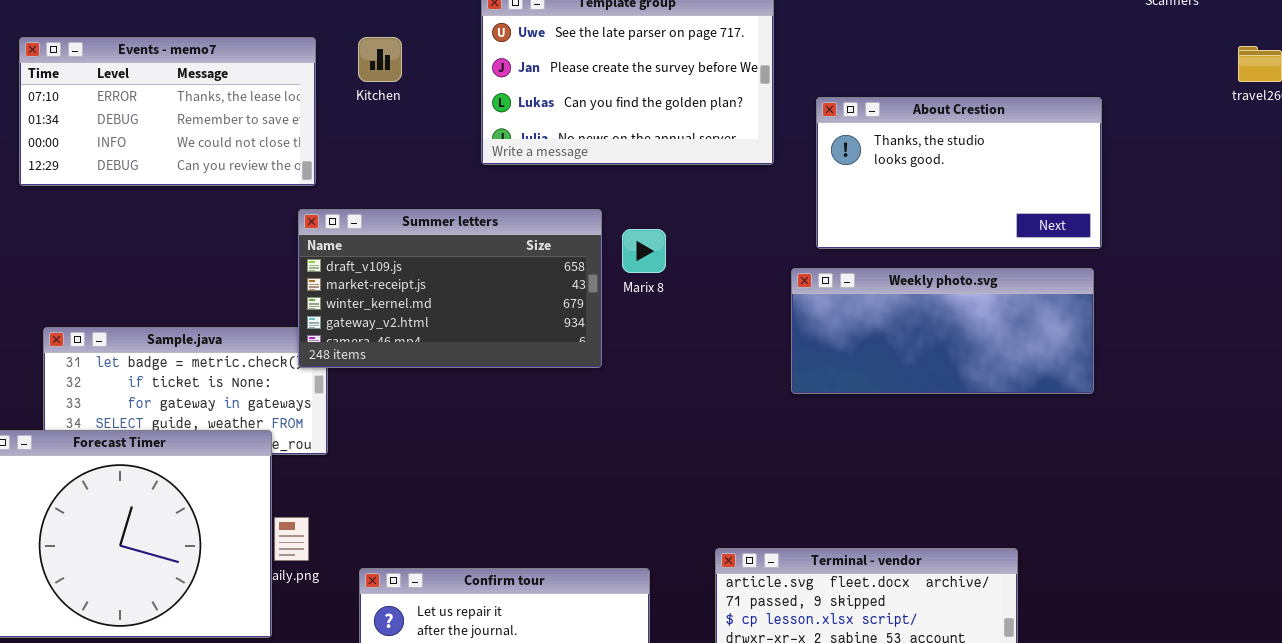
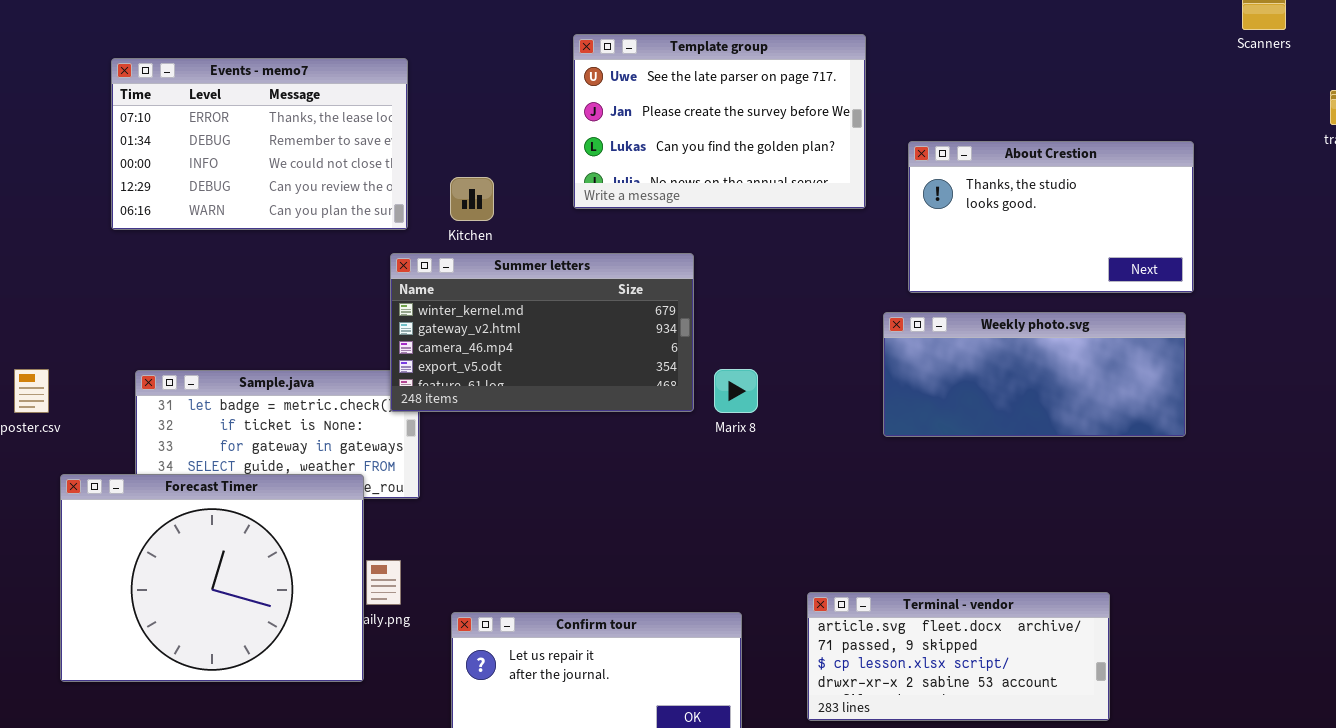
Events - memo7: [19,37,316,186] -> [111,58,408,230], resized
Kitchen: [358,37,402,82] -> [450,177,494,221], moved
Summer letters: [298,209,602,368] -> [390,253,694,412], scrolled down 2 rows
Marix 8: [622,229,666,273] -> [714,369,758,413], moved

